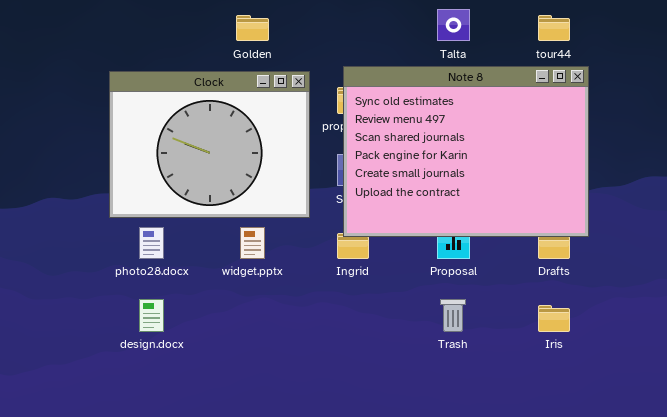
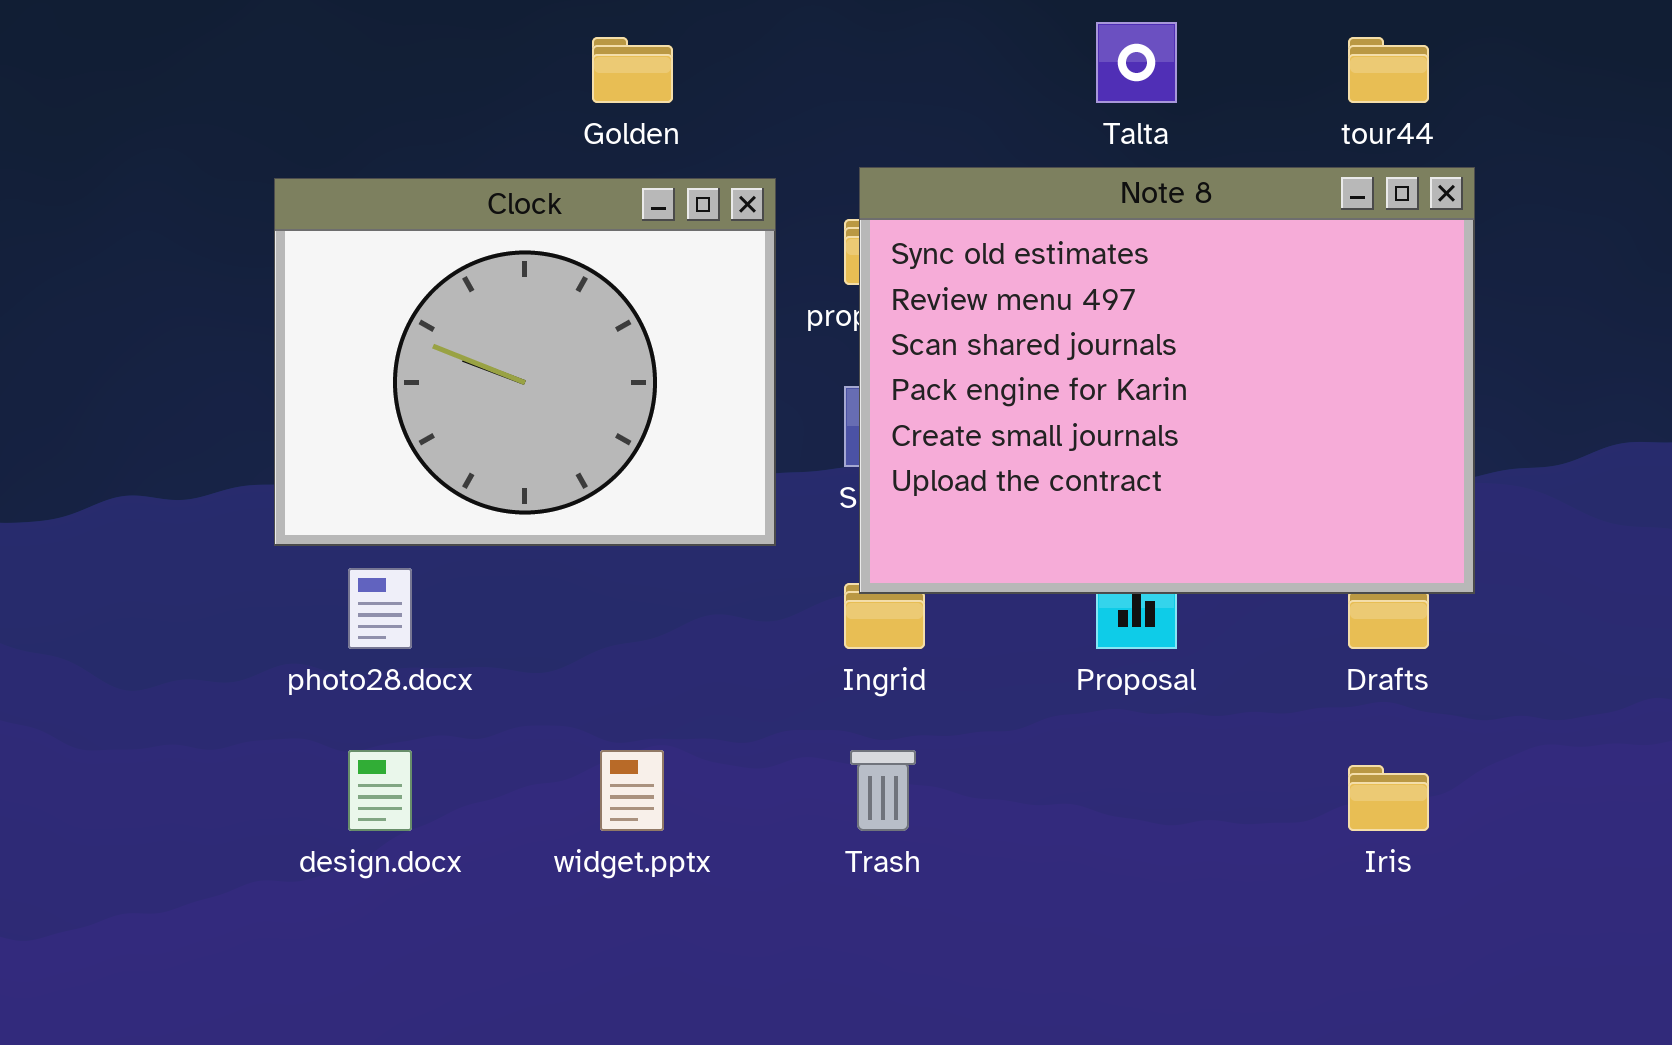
widget.pptx: [240,227,265,259] -> [600,750,664,831], moved
Trash: [440,299,466,332] -> [850,750,916,831], moved

